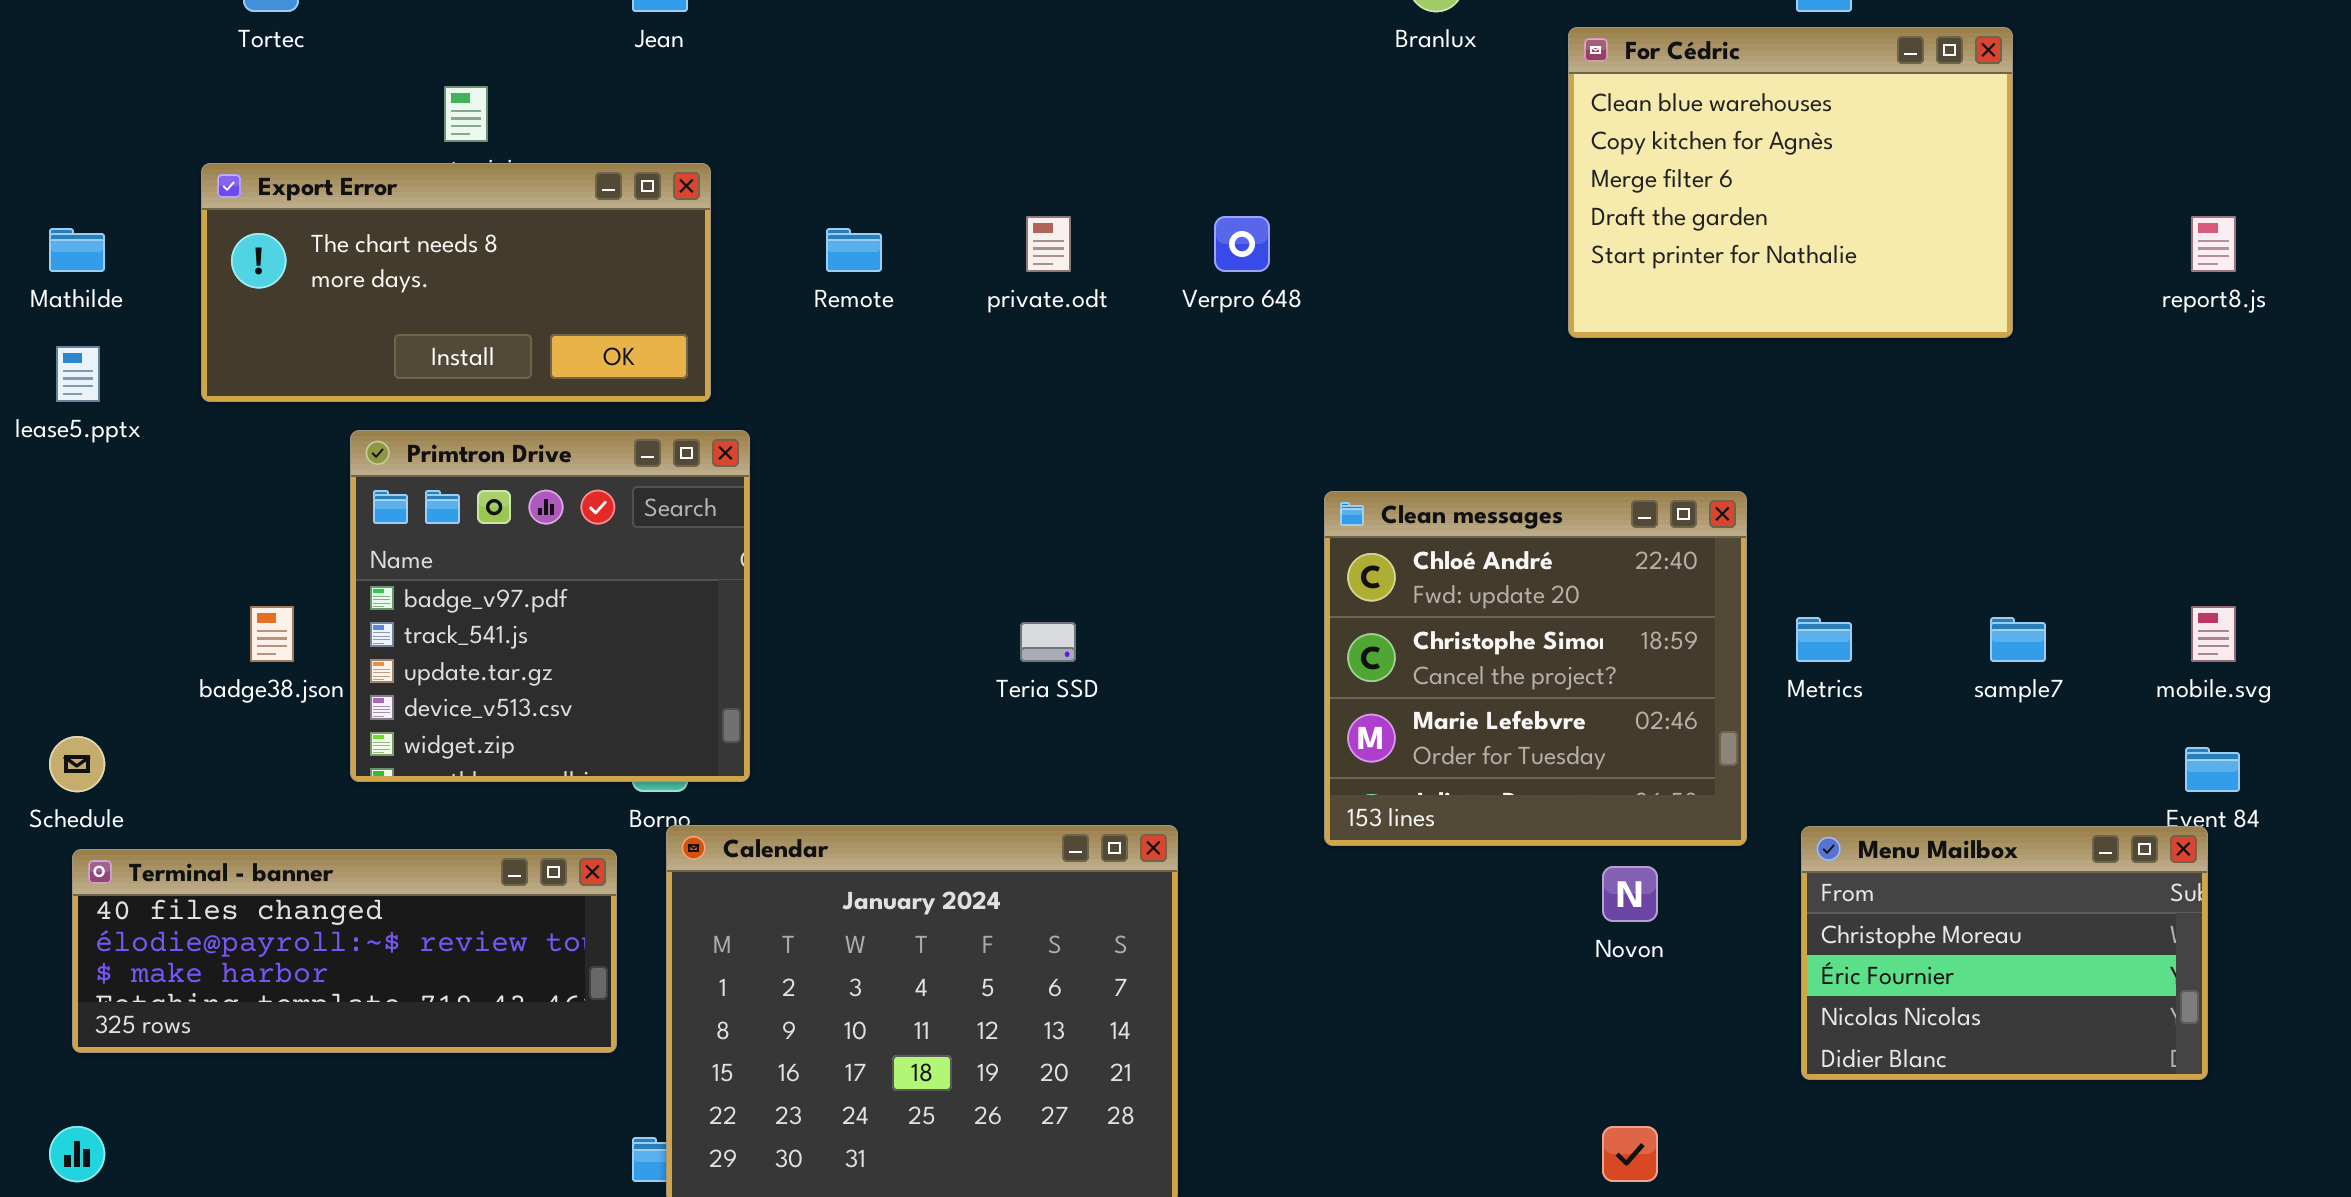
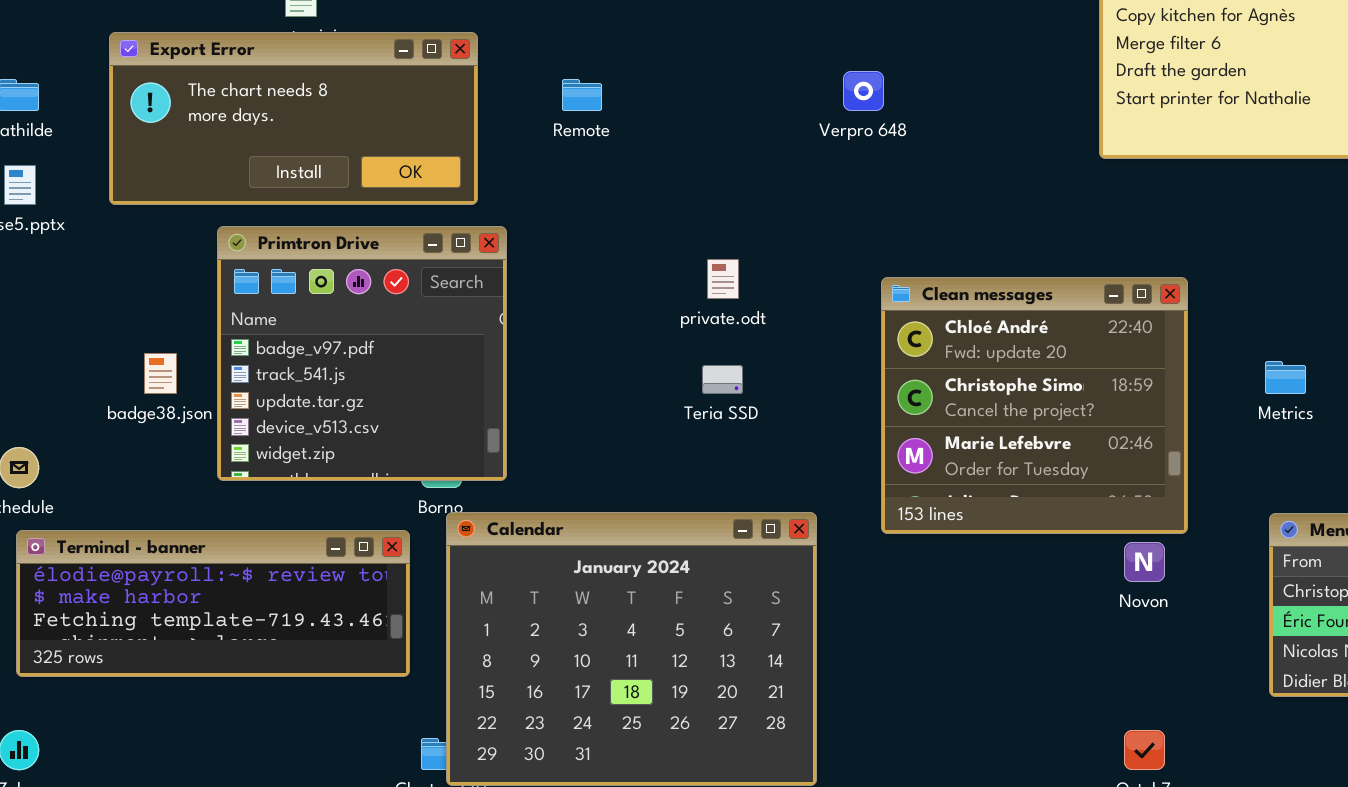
private.odt: [1026,216,1071,272] -> [707,259,739,299], moved
Clean messages: [1324,491,1747,846] -> [881,277,1188,534], moved
Terminal - banner: [72,849,617,1053] -> [16,530,410,677], scrolled down 1 row

